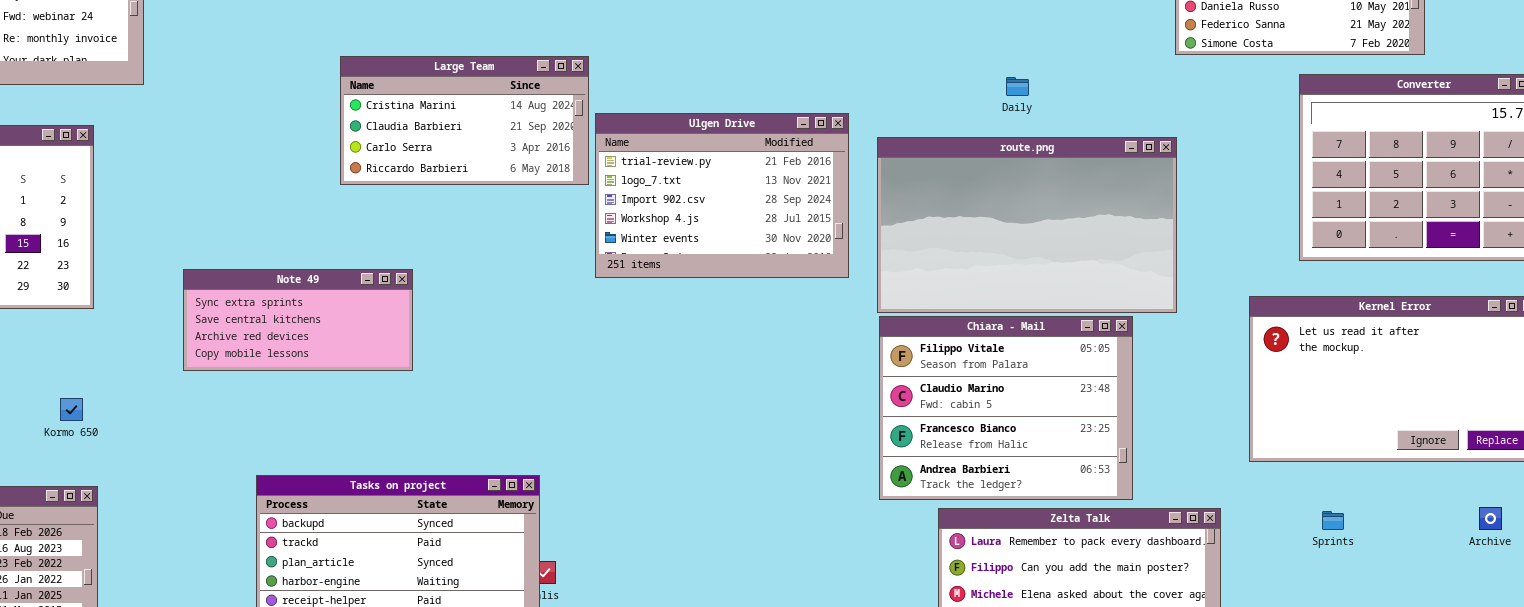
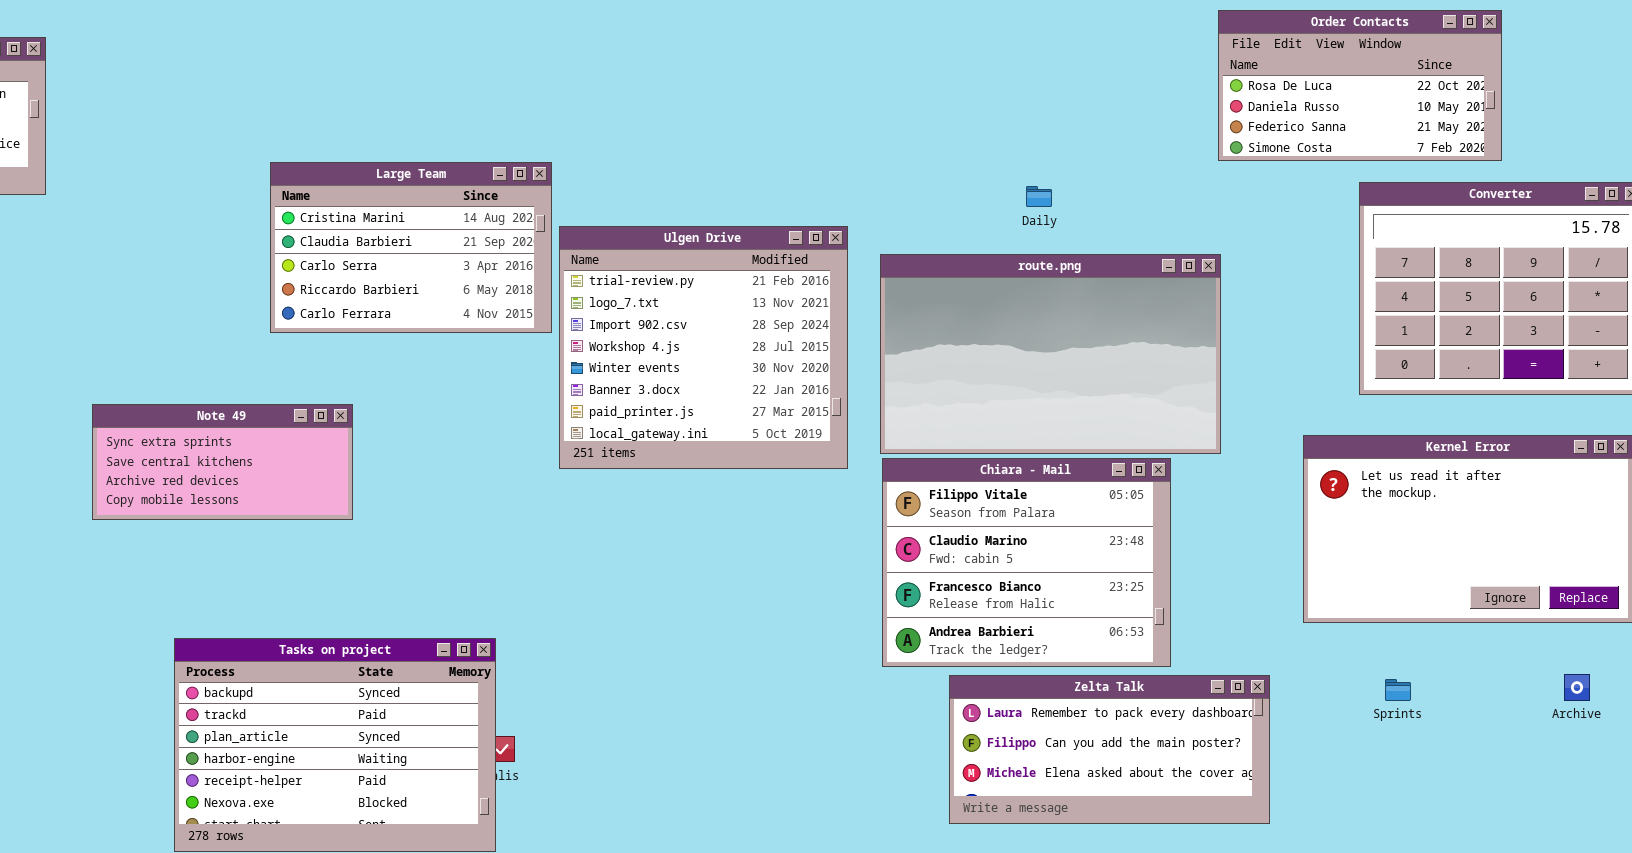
Large Team: [340,56,589,185] -> [270,162,552,333], resized
Ulgen Drive: [595,113,849,278] -> [559,226,848,469], resized

